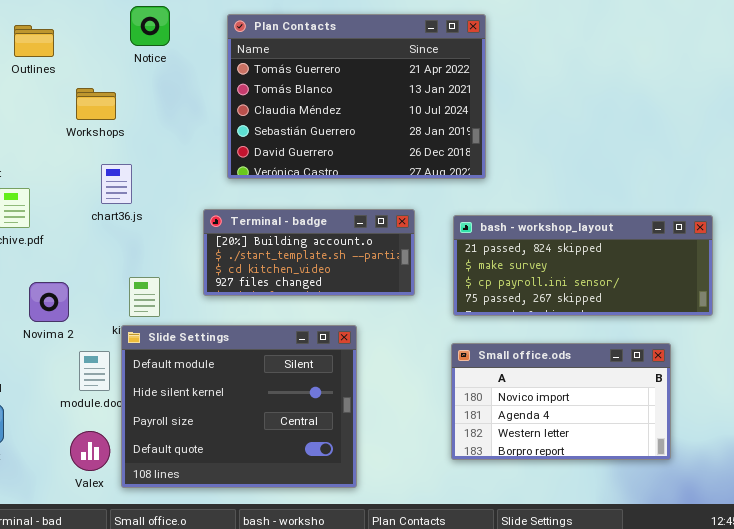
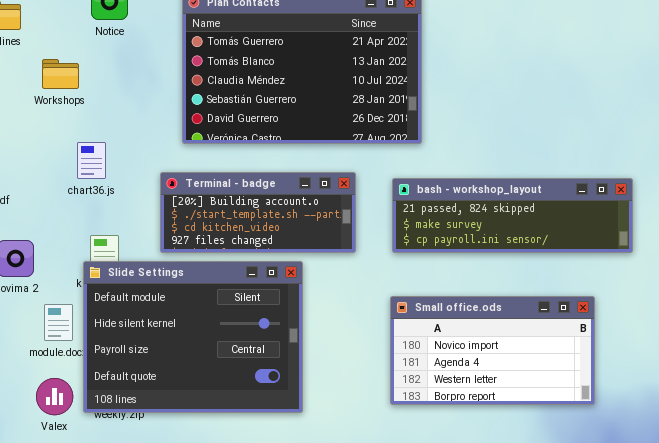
chart36.js: [101,164,132,204] -> [77,142,106,179], moved
bash - workshop_layout: [453,215,713,316] -> [392,178,633,253], resized
Slide Settings: [121,325,357,488] -> [83,261,303,413], moved

